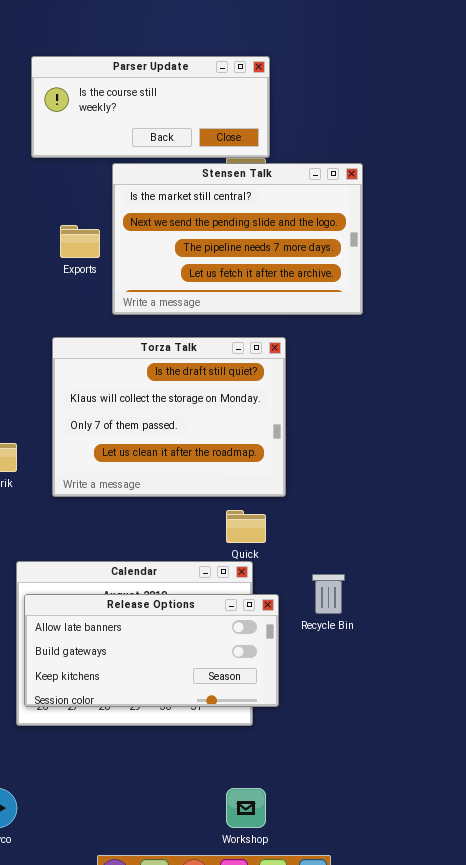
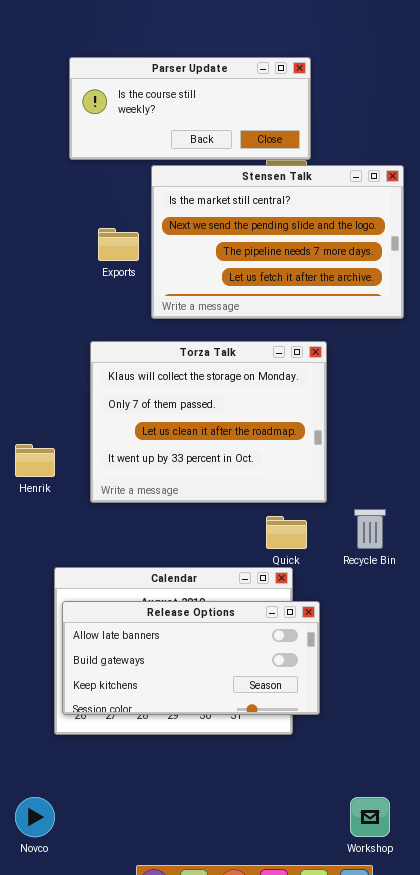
Torza Talk: [52,337,286,497] -> [90,341,327,503], scrolled down 1 row
Recycle Bin: [312,574,345,614] -> [354,509,386,549], moved
Workshop: [226,788,266,828] -> [350,797,390,837], moved

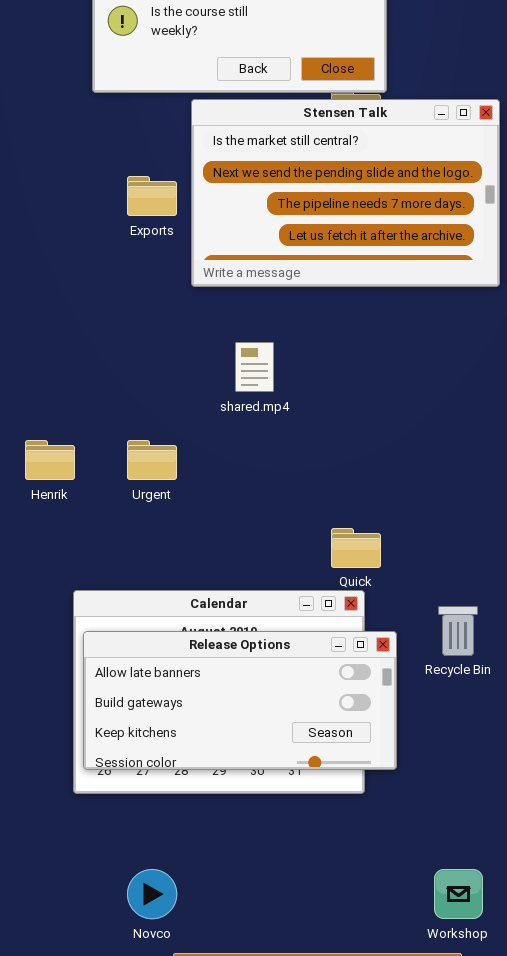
Torza Talk: [90,341,327,503] -> none, closed
Recycle Bin: [354,509,386,549] -> [438,606,478,656], moved
Novco: [15,797,55,837] -> [127,869,177,919], moved

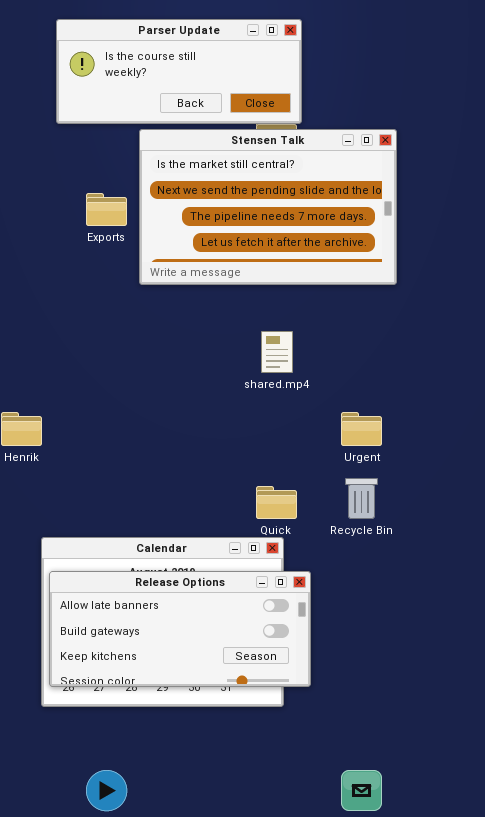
shared.mp4: [235,342,274,392] -> [261,331,293,373], moved
Urgent: [127,440,177,480] -> [341,412,382,446], moved
Recycle Bin: [438,606,478,656] -> [345,478,378,519], moved

